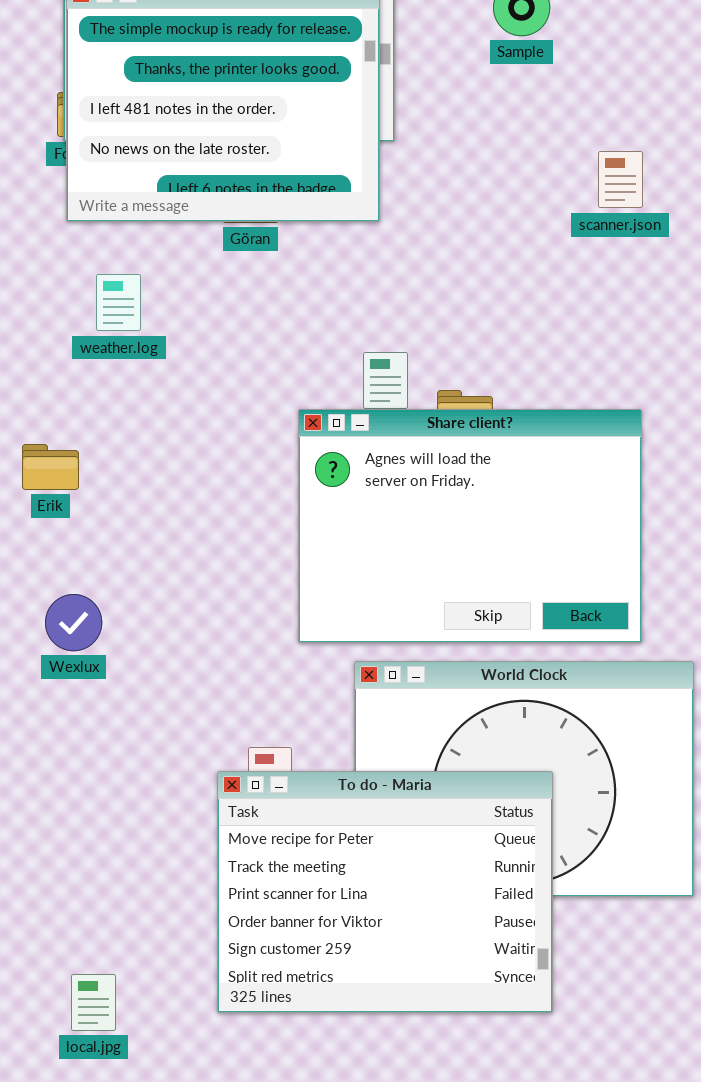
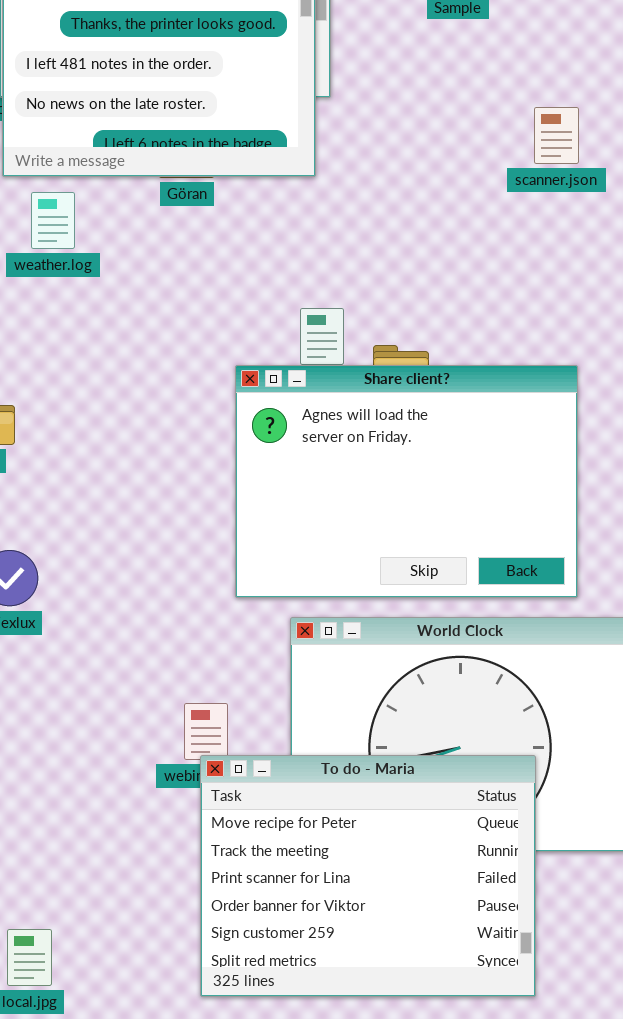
weather.log: [96,274,141,331] -> [31,192,75,249], moved
To do - Maria: [217,771,553,1013] -> [200,755,536,997], moved

